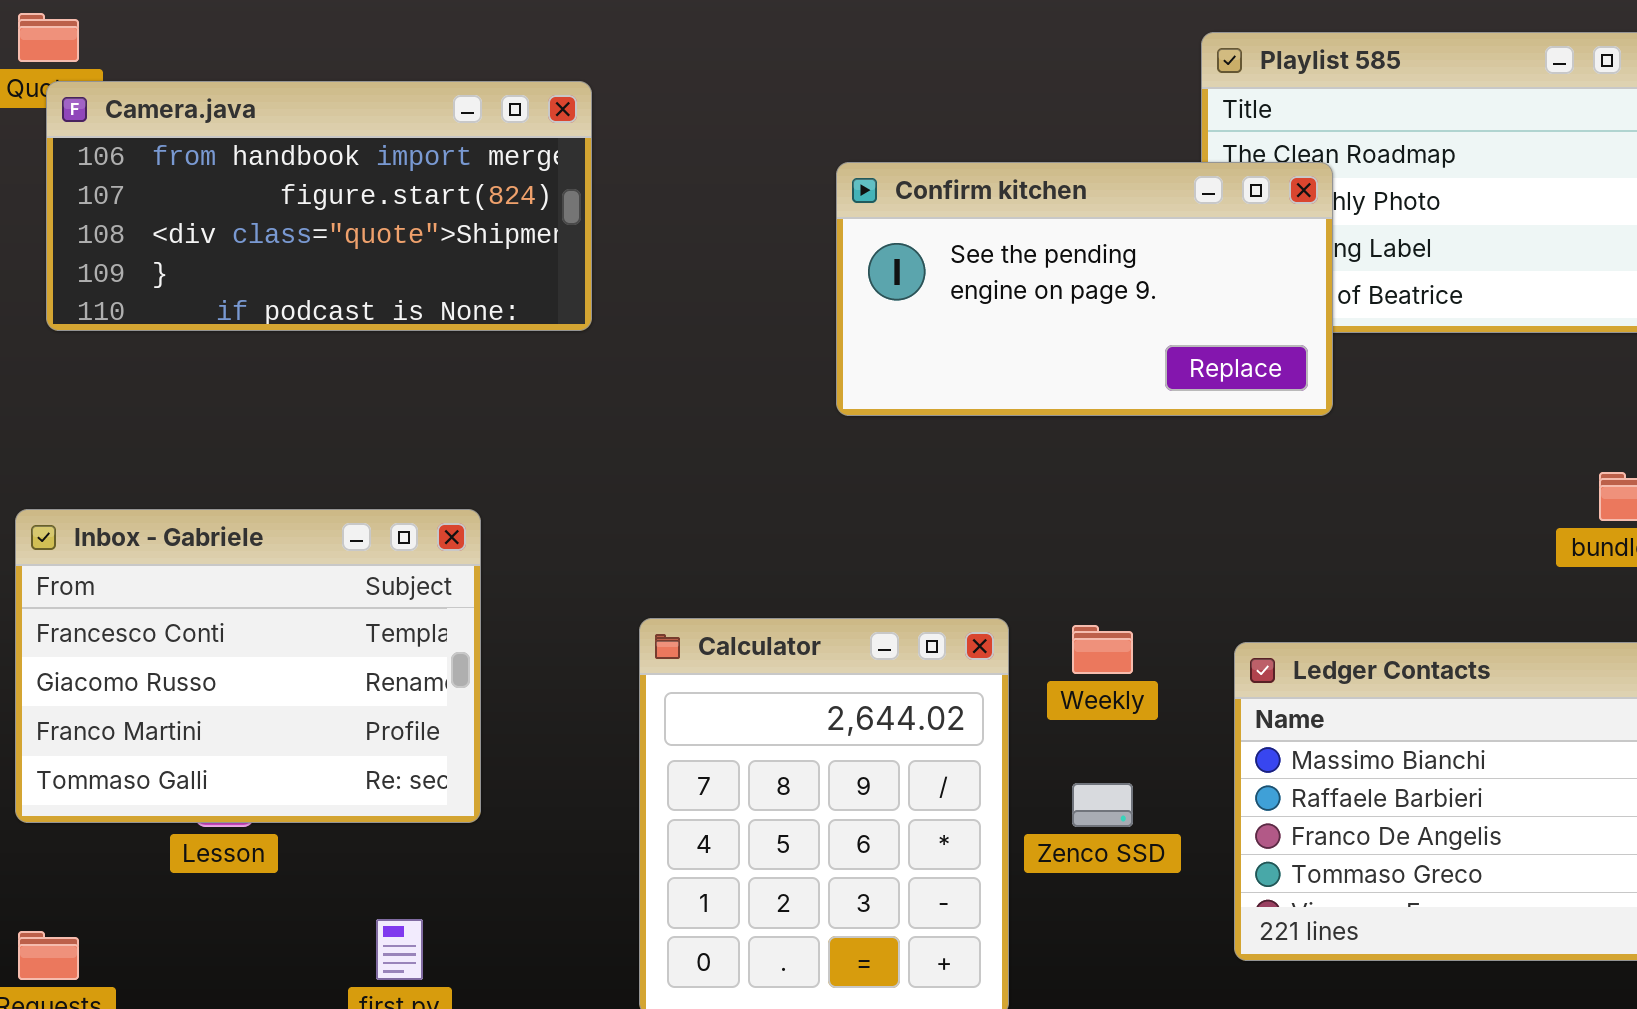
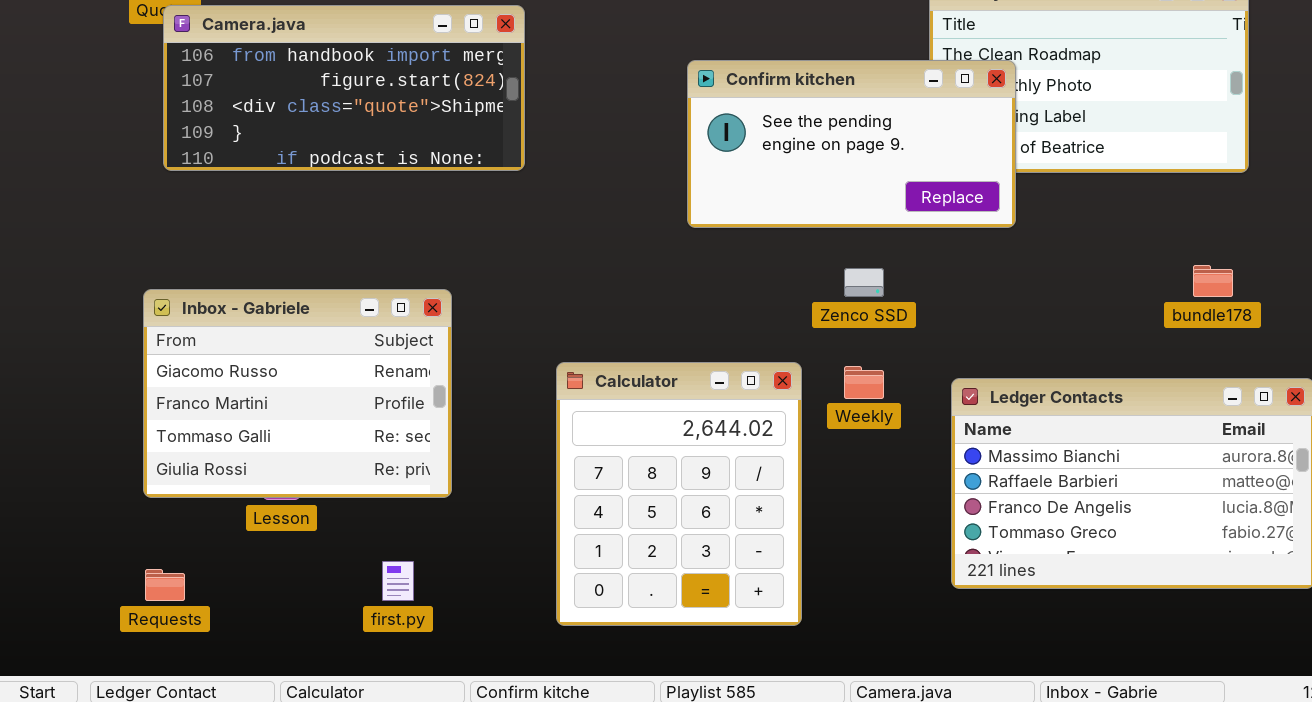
Inbox - Gabriele: [15,509,481,823] -> [143,289,452,498], scrolled down 1 row
Zenco SSD: [1072,783,1133,827] -> [844,268,884,297], moved

